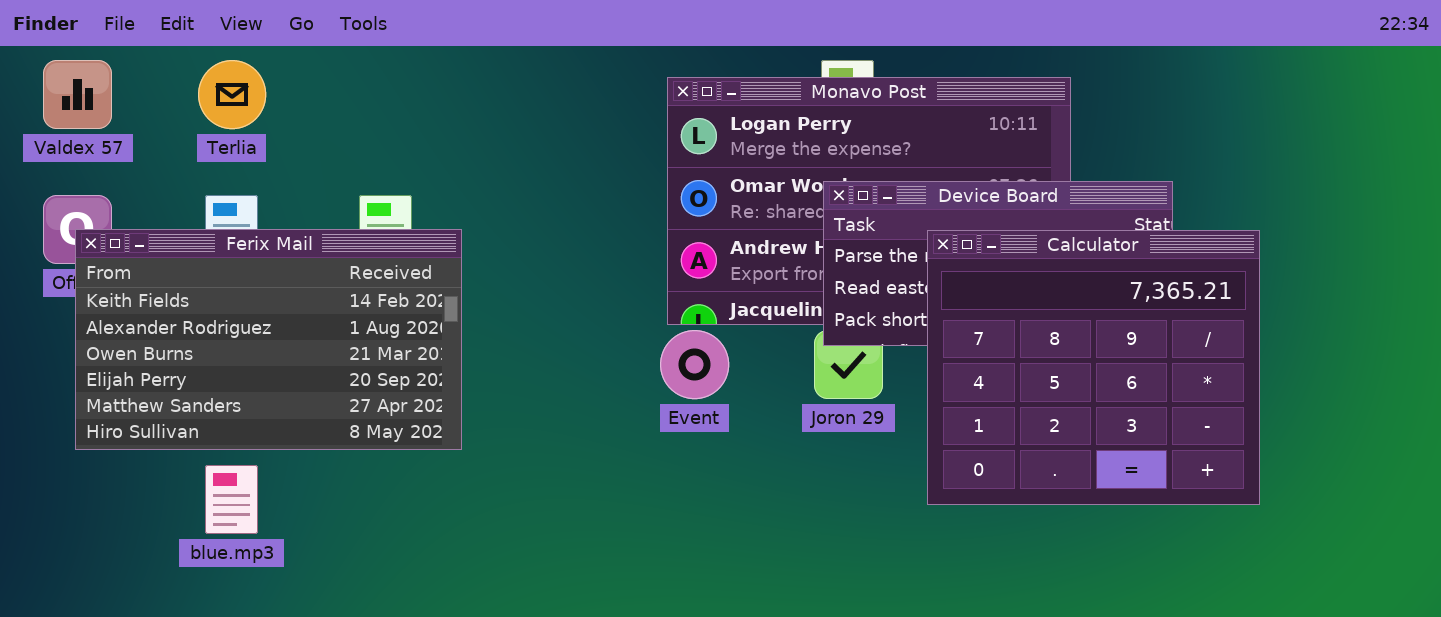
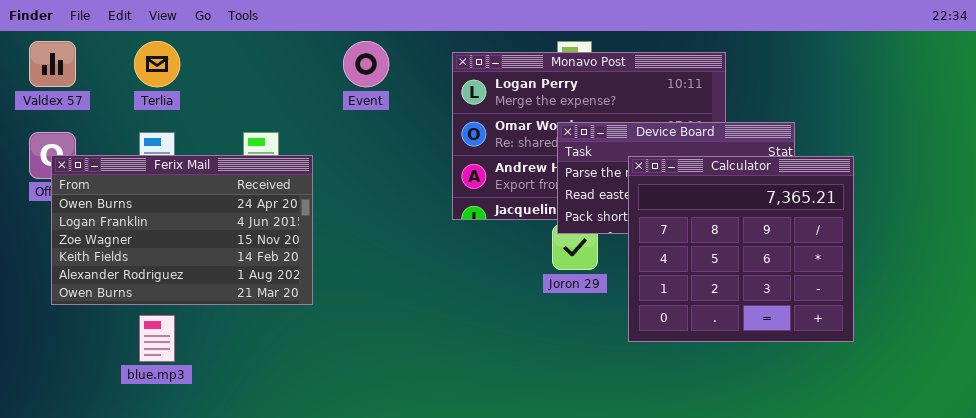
Ferix Mail: [75,229,462,450] -> [51,155,313,305], scrolled up 3 rows
Event: [660,330,729,399] -> [343,41,389,87], moved

